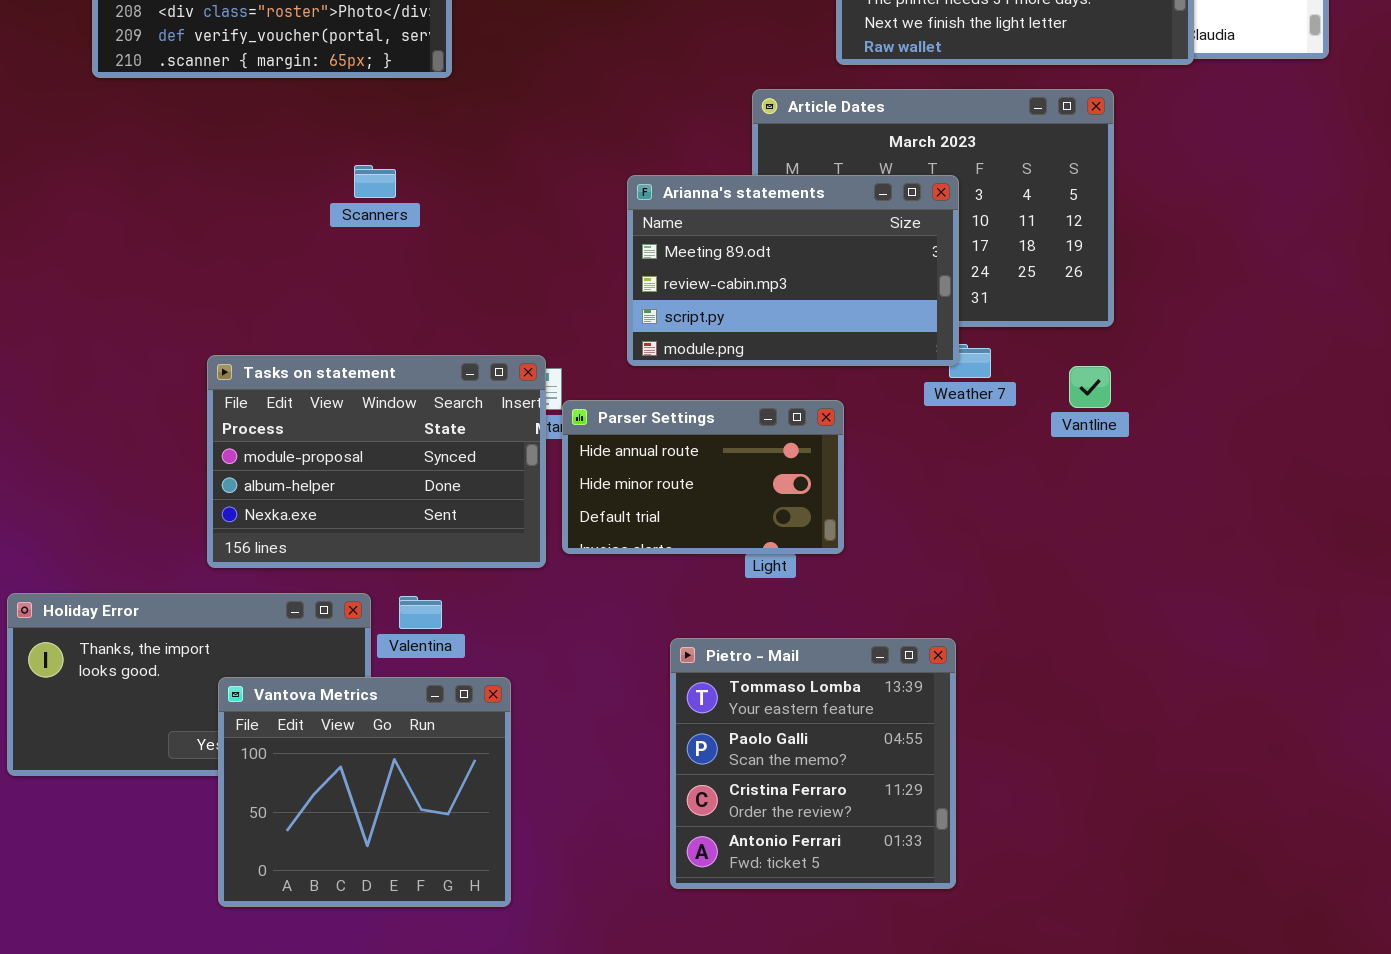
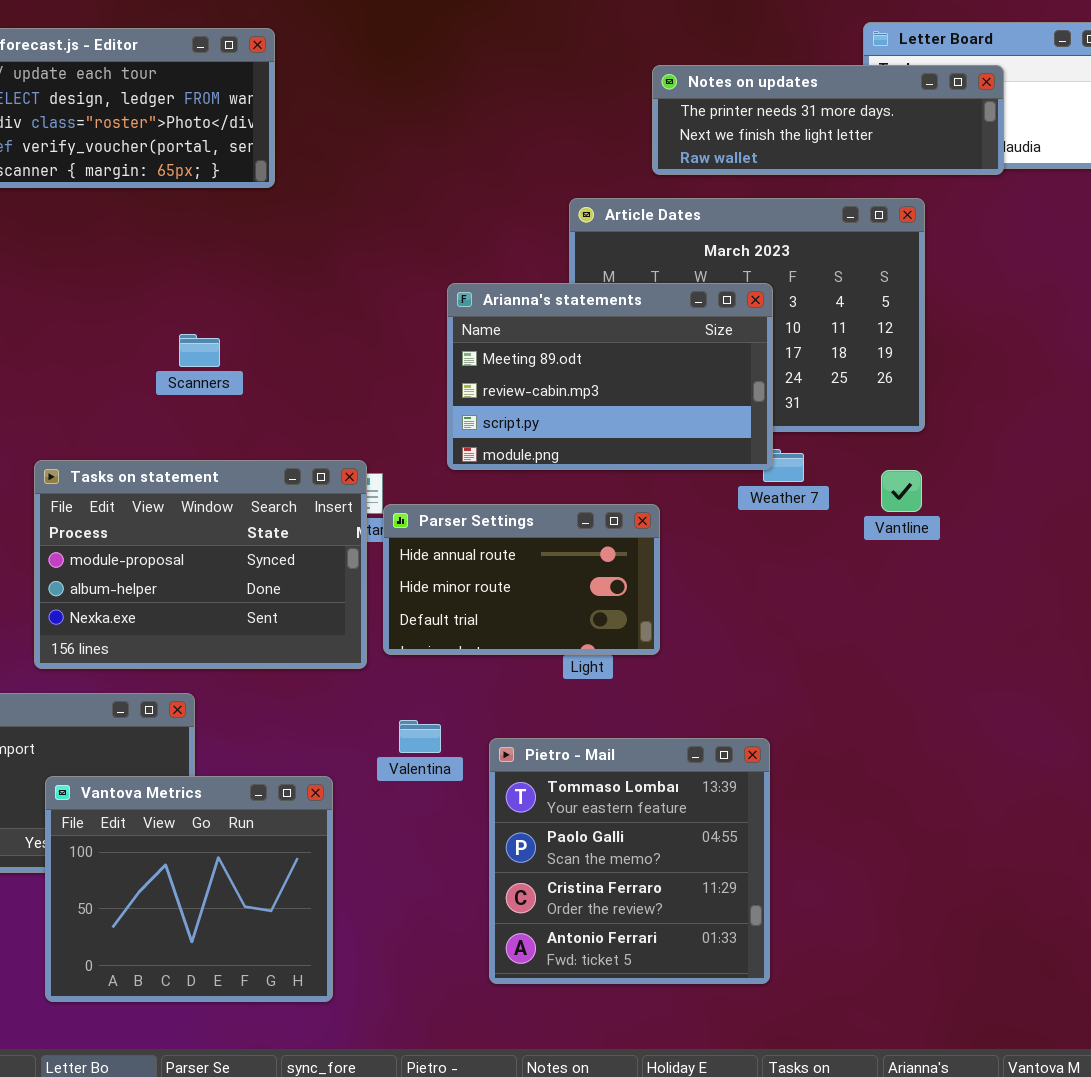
Scanners: [354,165,396,198] -> [179,334,220,367], moved
Valentina: [399,596,442,629] -> [399,720,441,753], moved

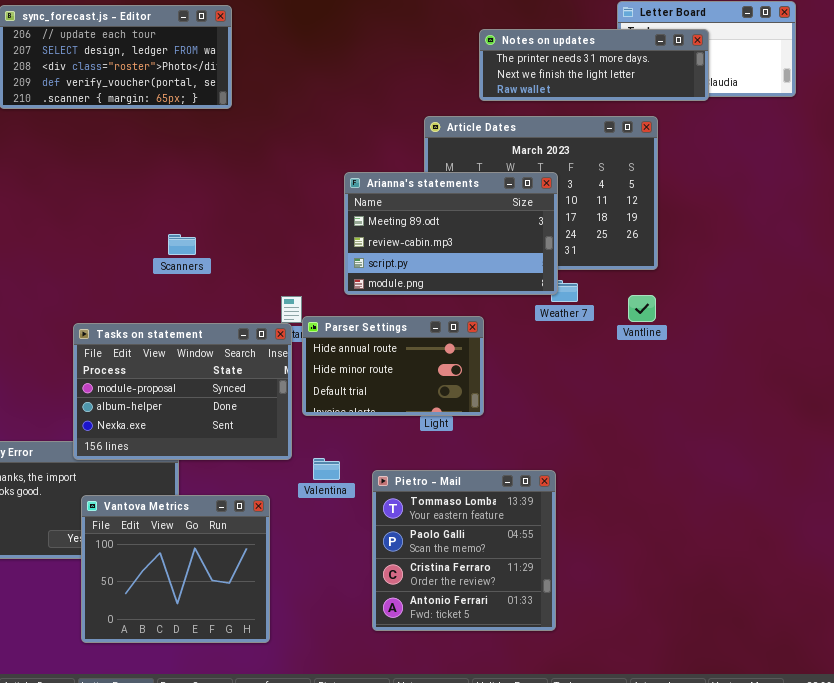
Scanners: [179,334,220,367] -> [168,234,196,255], moved
Tasks on statement: [34,460,367,669] -> [73,323,292,460], moved

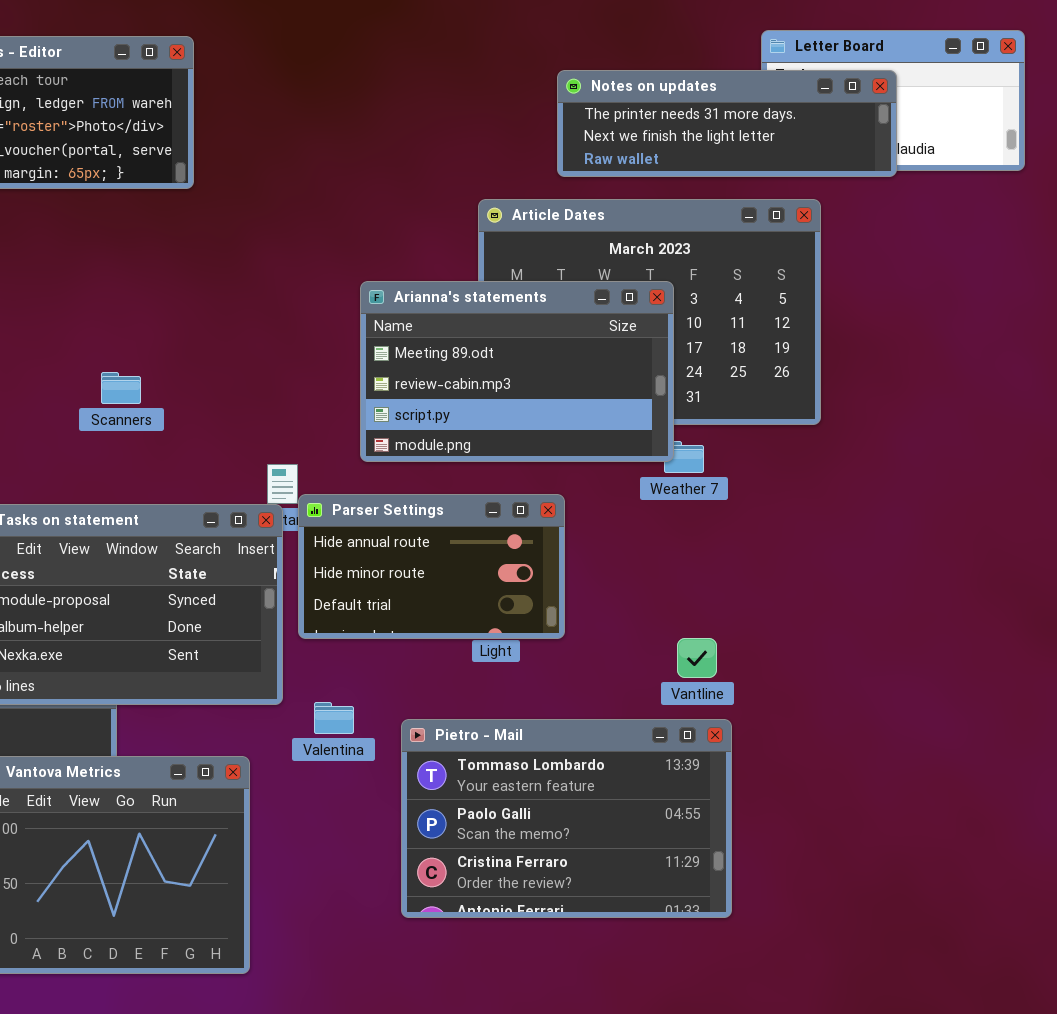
Vantline: [628,295,656,322] -> [677,638,717,678], moved
Pietro - Mail: [372,470,556,631] -> [401,719,732,918], resized

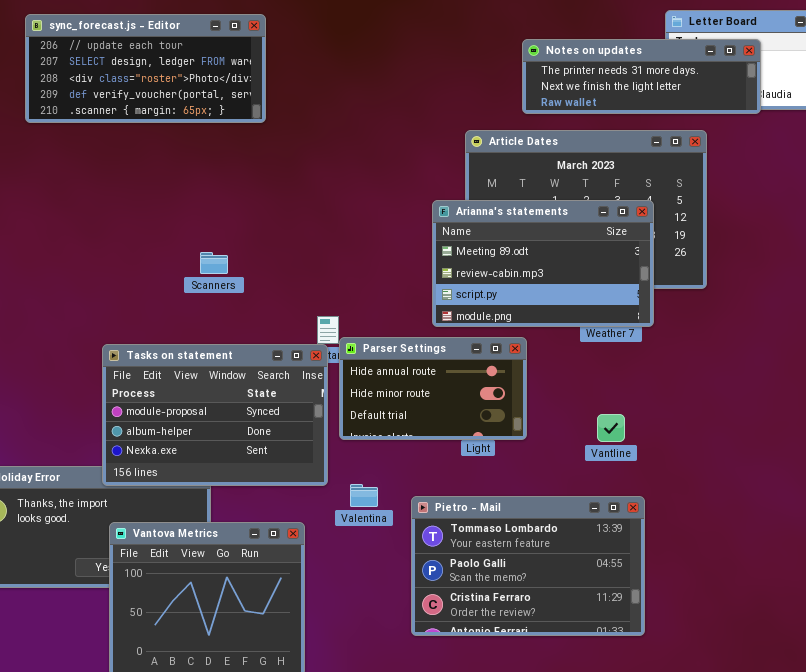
Arianna's statements: [360,281,674,462] -> [432,200,654,327], moved
Vantline: [677,638,717,678] -> [597,414,625,442], moved

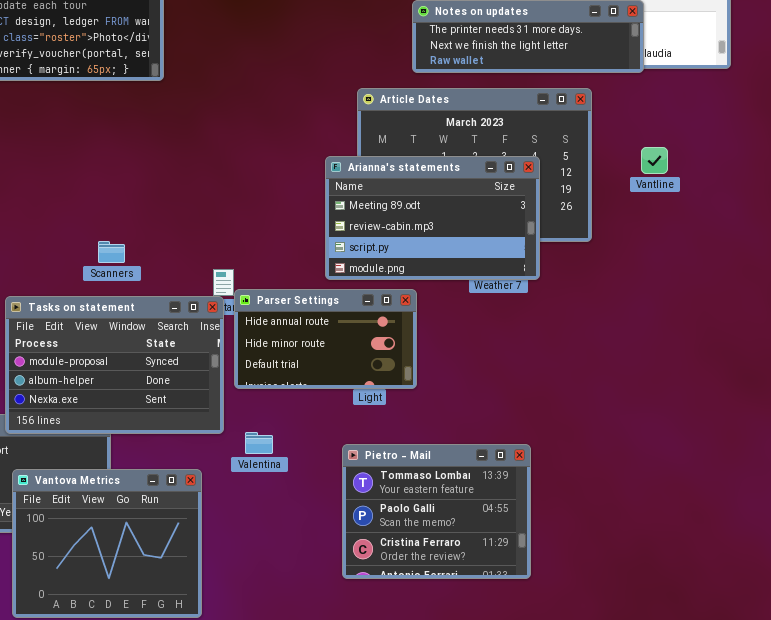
Scanners: [200,252,228,274] -> [98,241,125,263], moved
Vantline: [597,414,625,442] -> [641,147,668,174], moved
Pietro - Mail: [411,496,645,636] -> [342,444,531,579], resized

